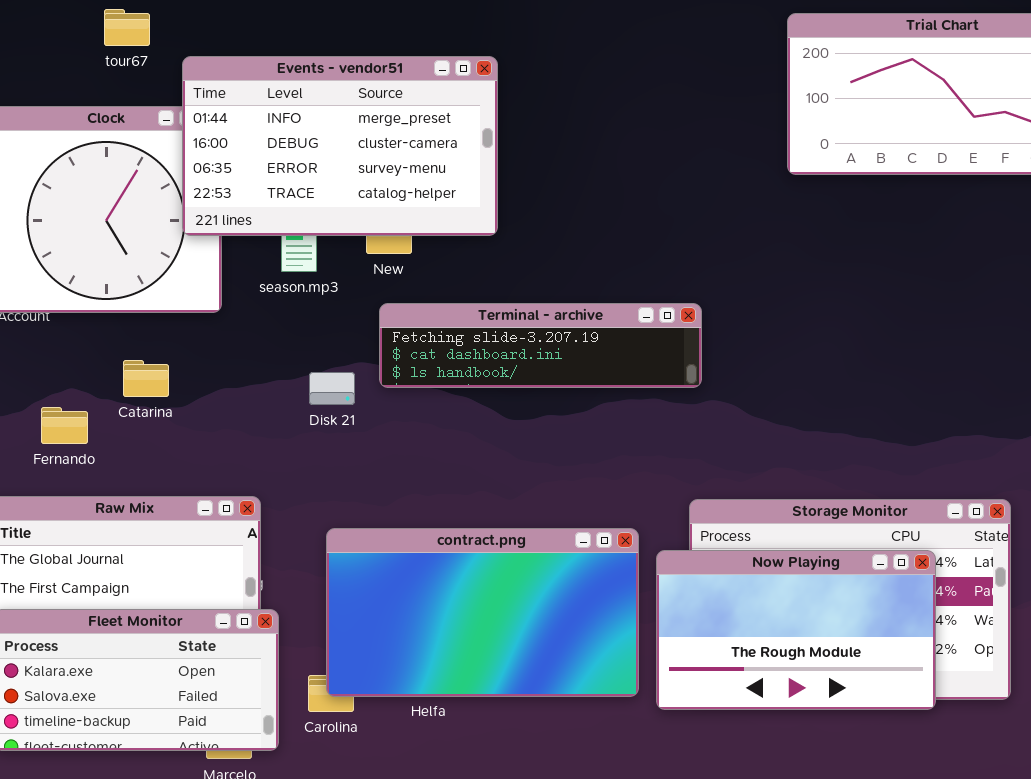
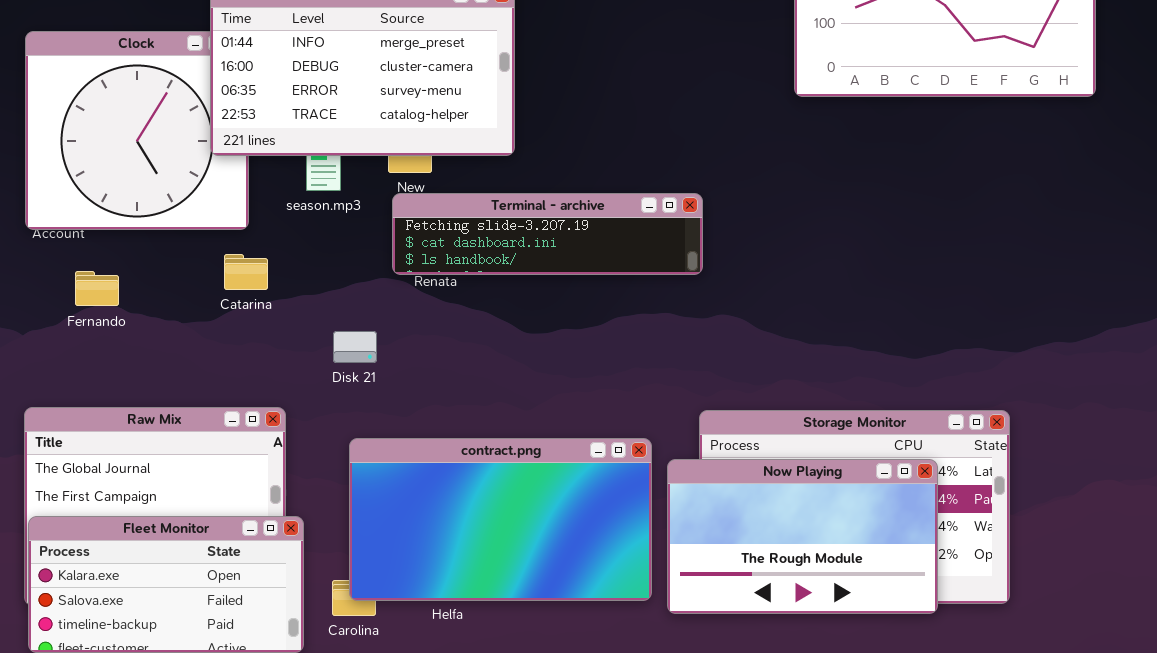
Terminal - archive: [379,303,702,388] -> [392,193,703,275], moved
Catarina: [123,360,169,397] -> [224,254,268,290], moved
Disk 21: [309,372,355,405] -> [333,331,377,363], moved
Fernando: [41,407,88,444] -> [75,271,119,306], moved

